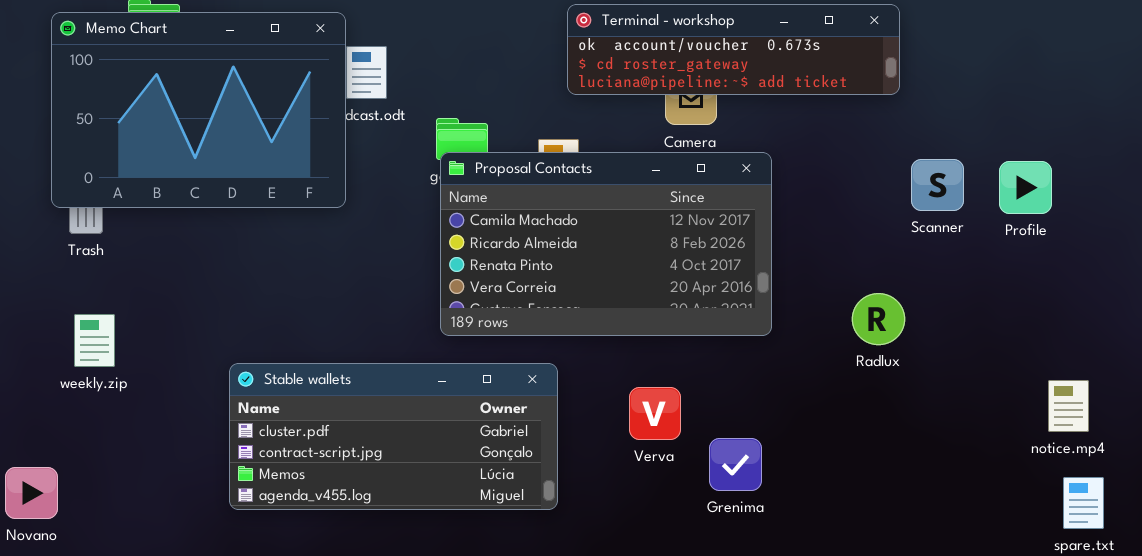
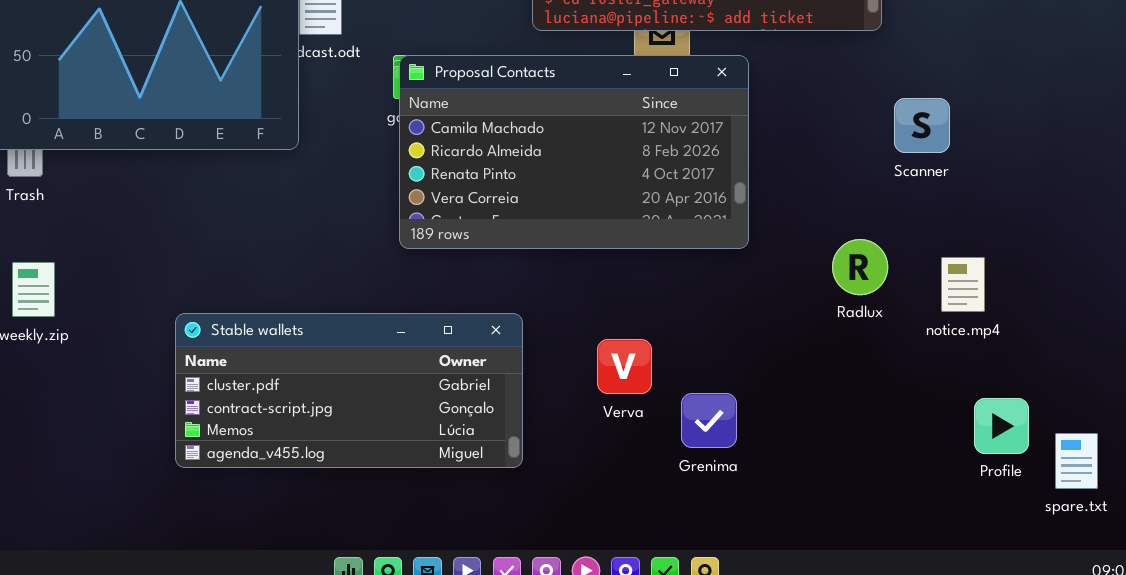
Proposal Contacts: [440,152,772,336] -> [399,55,749,249], moved
Profile: [999,161,1052,214] -> [974,398,1029,454], moved
notice.mp4: [1048,380,1089,432] -> [941,257,985,312], moved

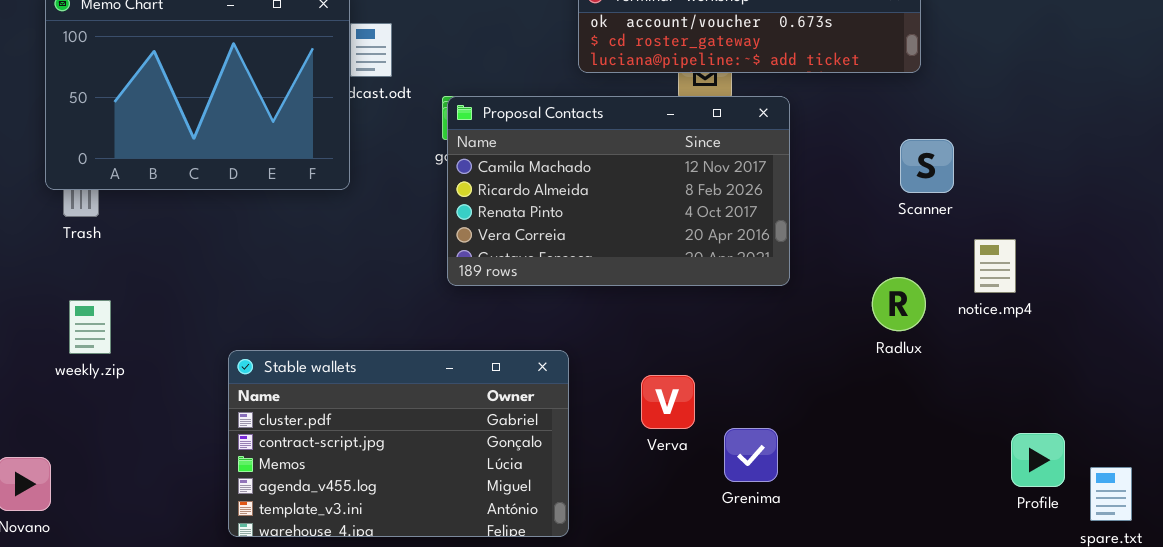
Scanner: [894,98,950,153] -> [900,139,954,193], moved
notice.mp4: [941,257,985,312] -> [974,239,1016,293], moved
Stable wallets: [175,313,523,468] -> [228,350,569,537], resized

